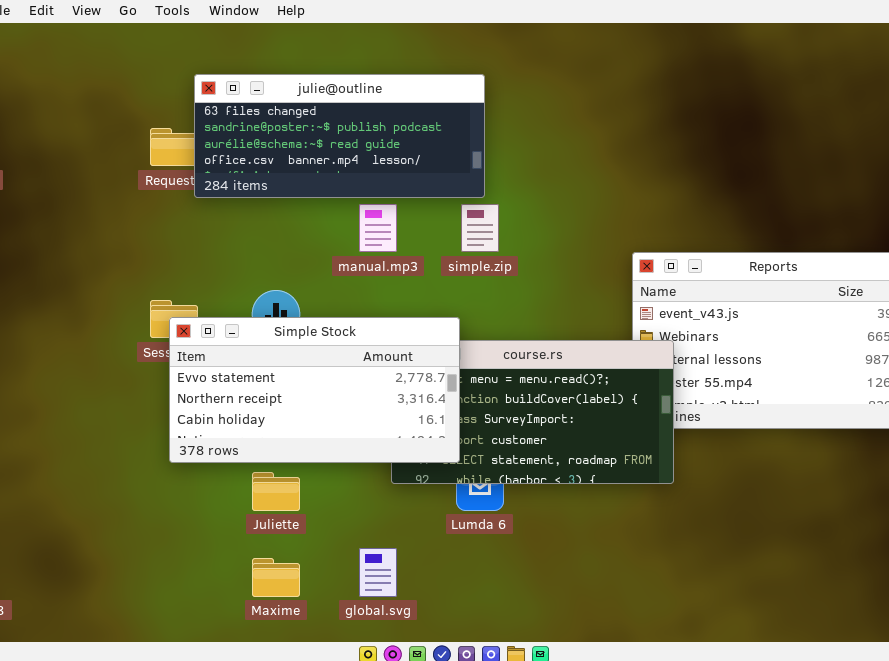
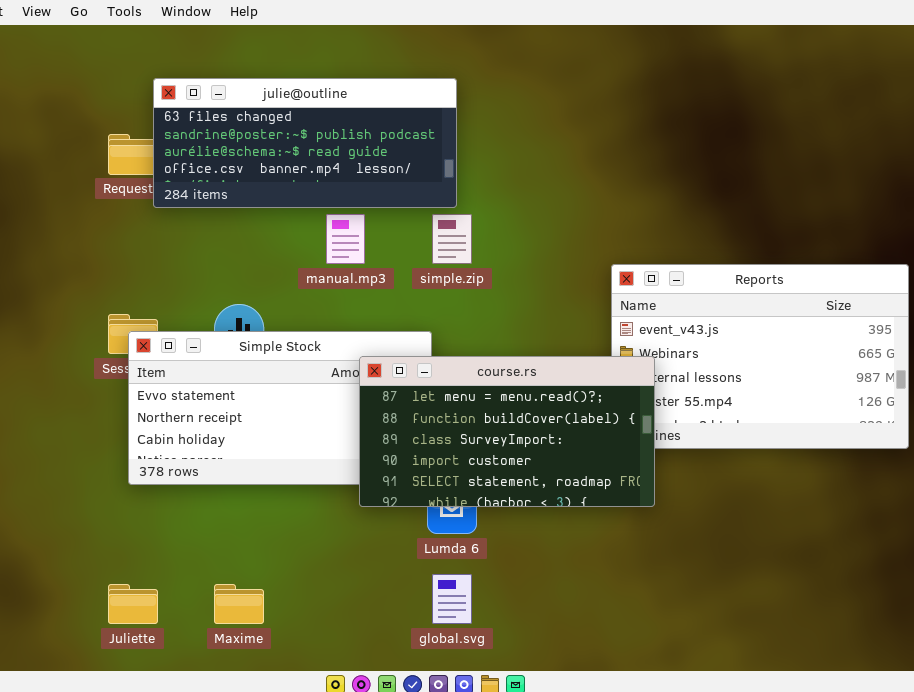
course.rs: [391,340,674,484] -> [359,356,655,507], raised
Juliette: [252,472,300,511] -> [108,584,158,624], moved
global.svg: [359,548,397,597] -> [432,574,472,624], moved

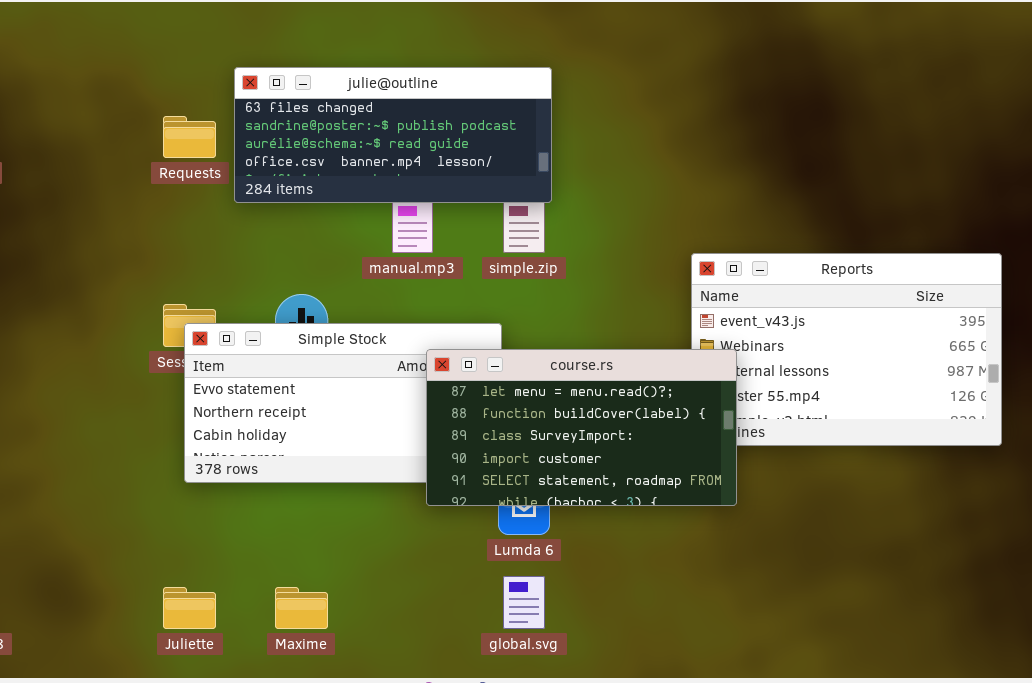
julie@outline: [153,78,457,208] -> [234,67,552,203], moved

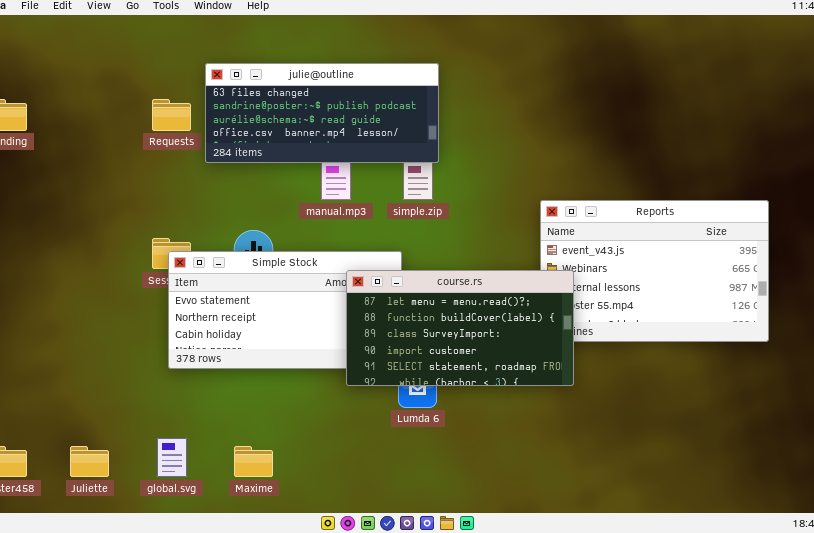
global.svg: [503,576,545,629] -> [157,438,187,477], moved
Juliette: [163,587,216,629] -> [70,446,109,477], moved

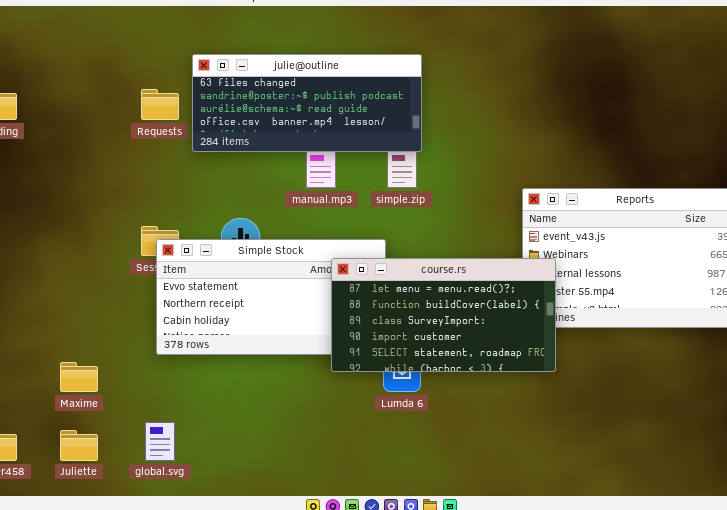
Maxime: [234,446,273,477] -> [60,362,98,392], moved

